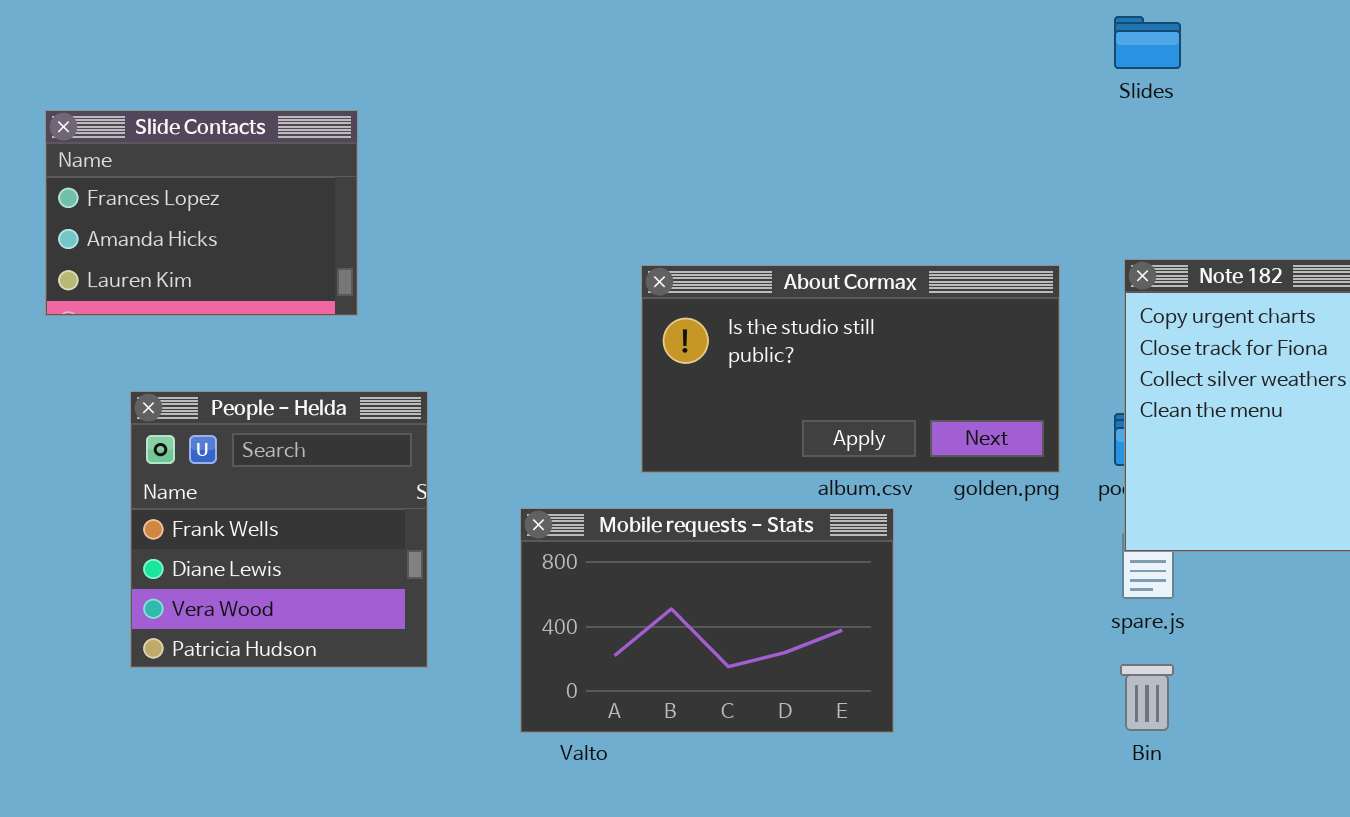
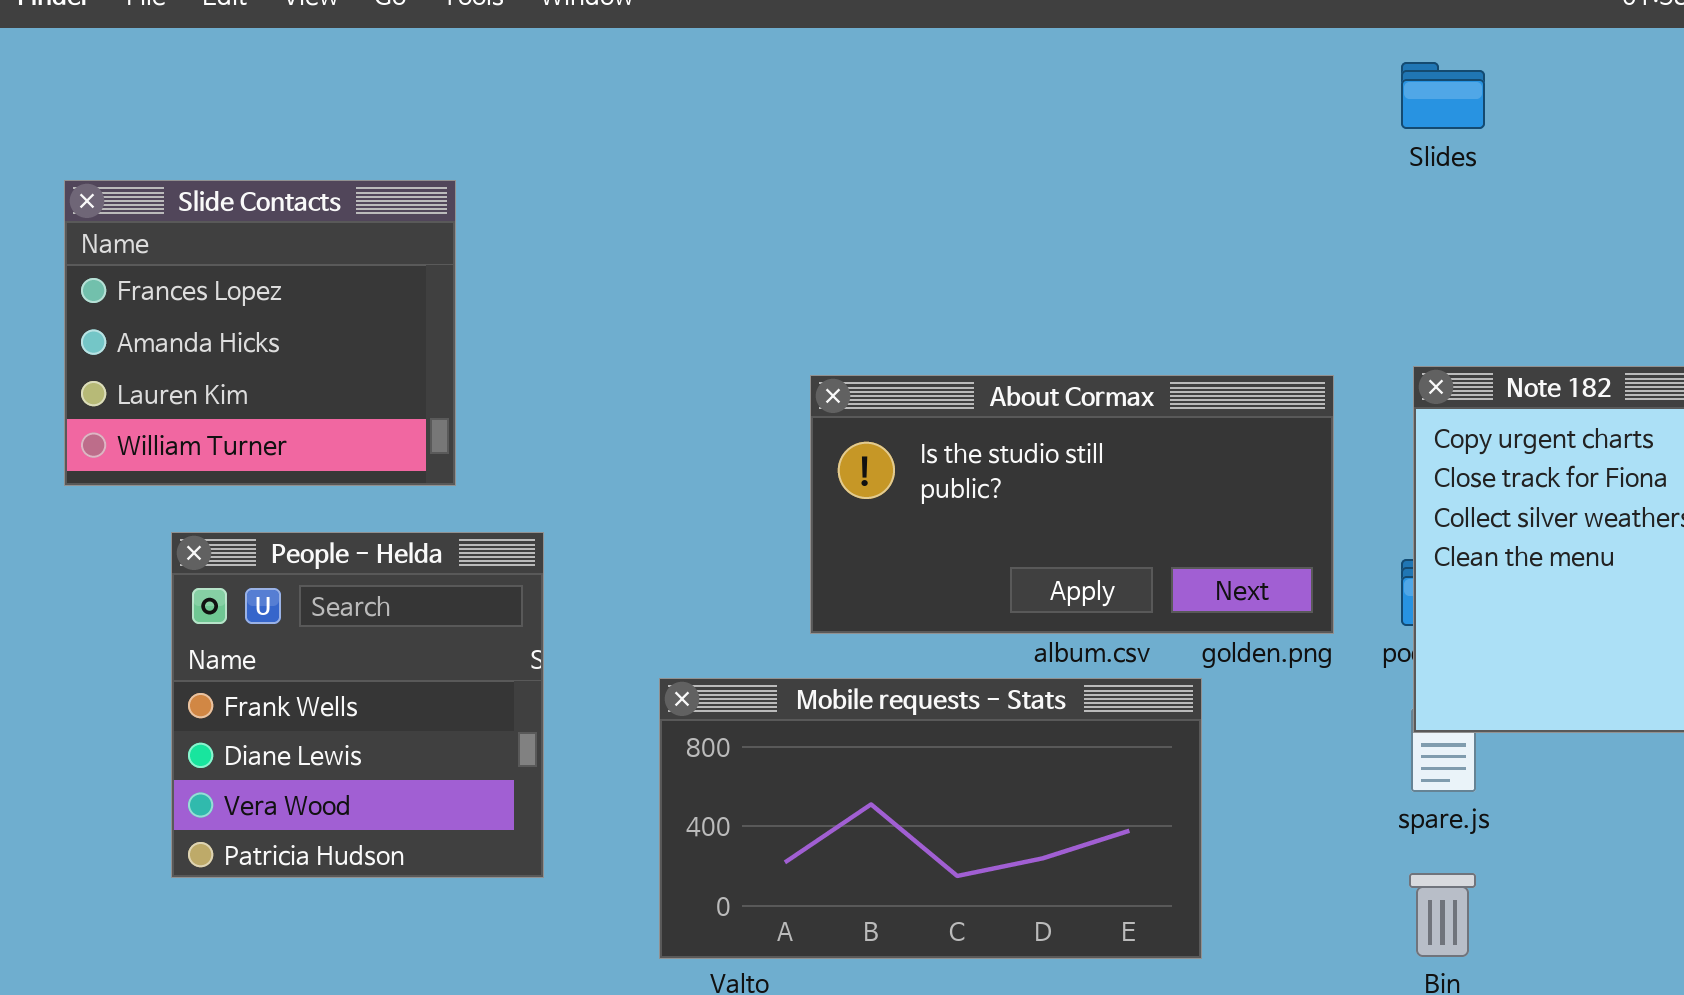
Slide Contacts: [45,110,358,316] -> [64,180,456,486], resized
Mobile requests - Stats: [520,508,894,733] -> [659,678,1202,959], resized

